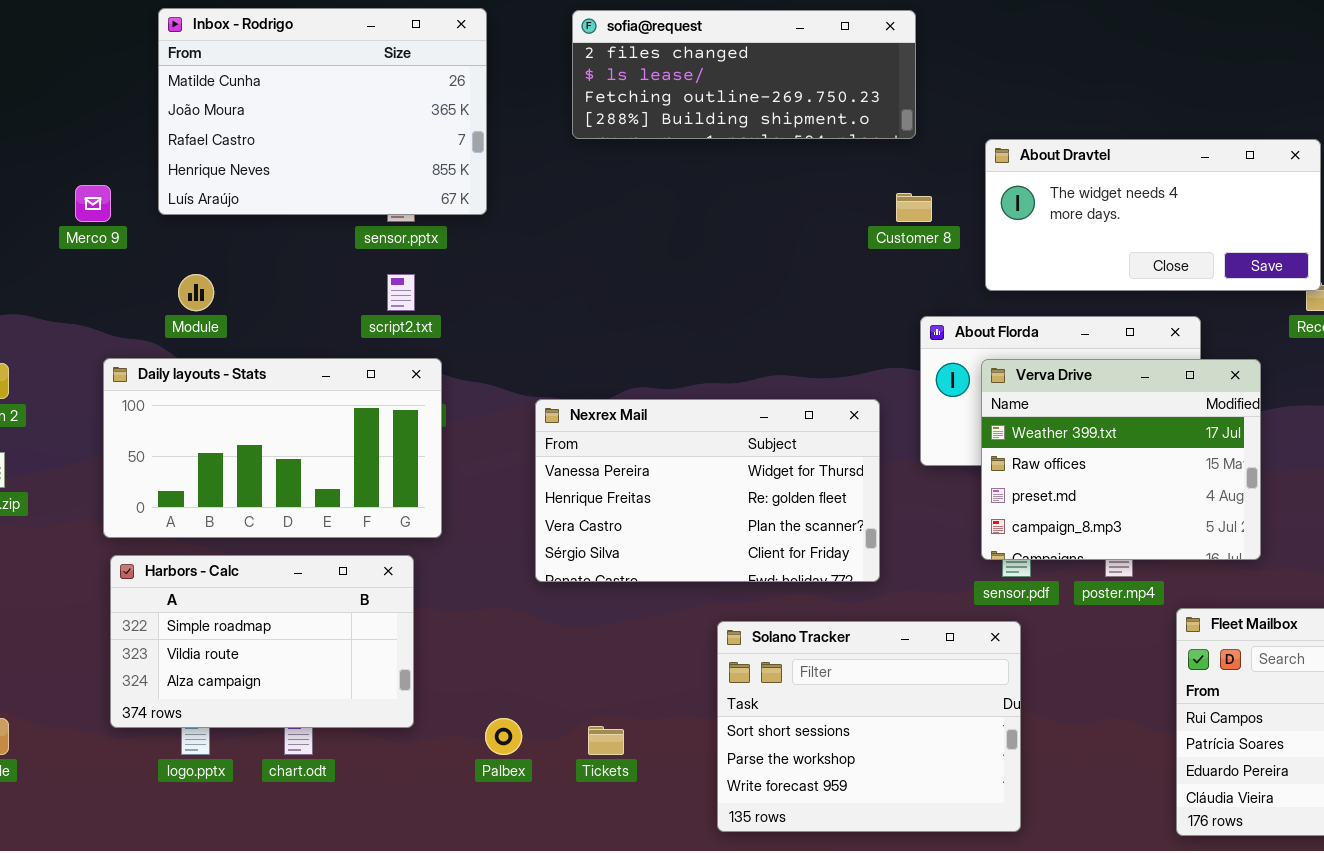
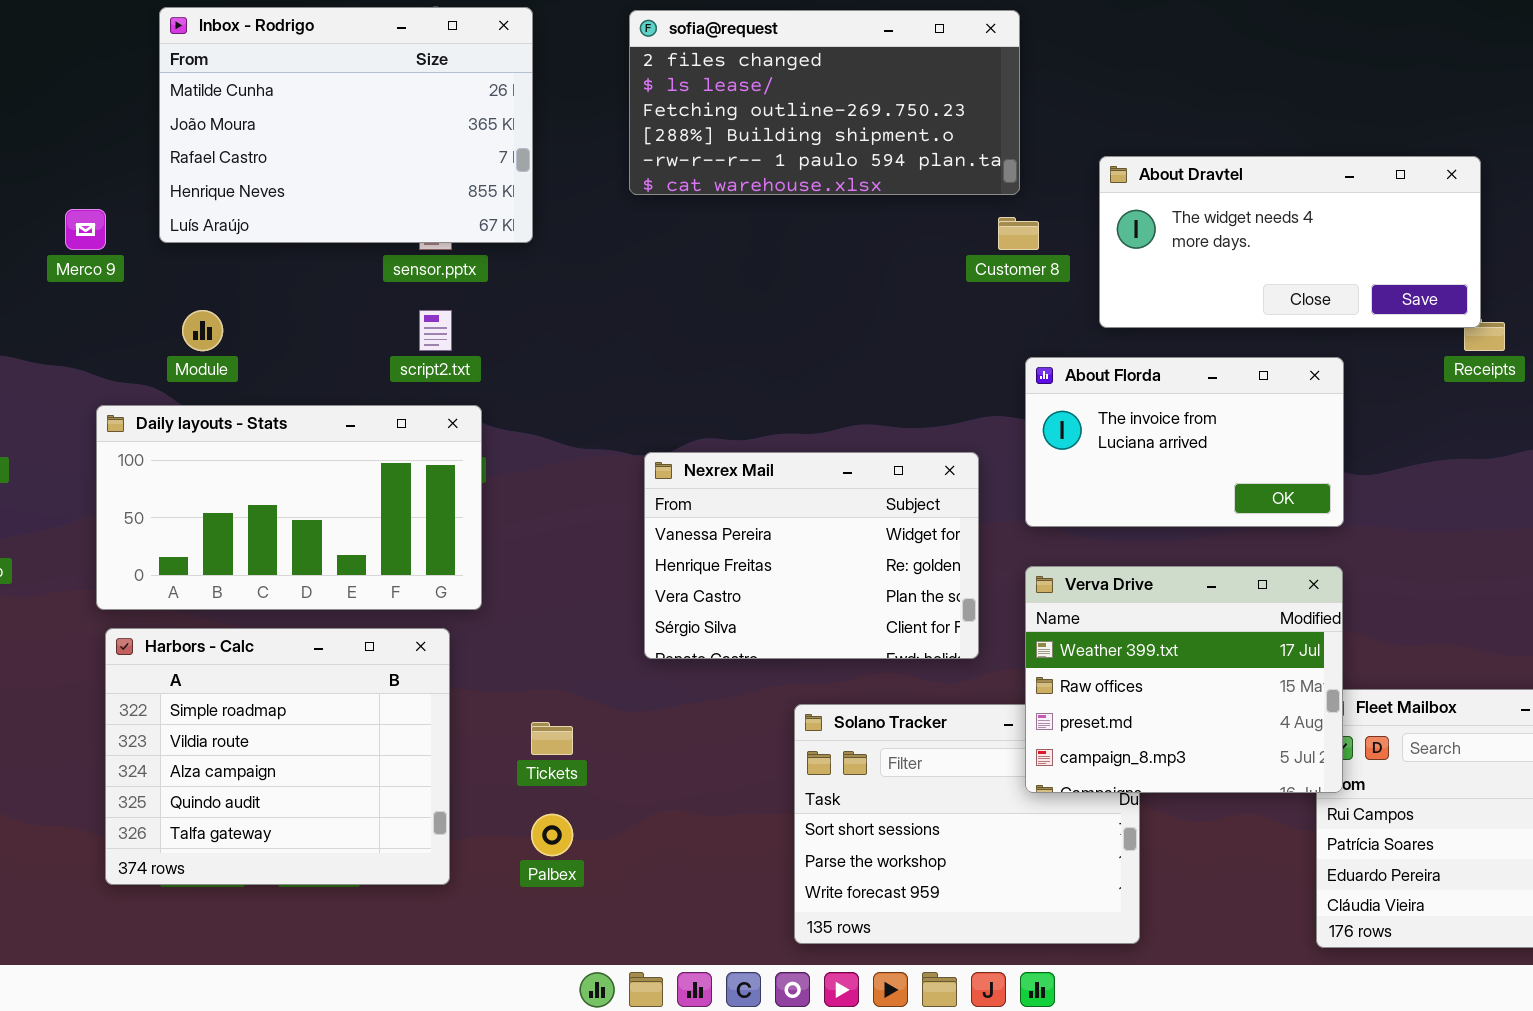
sofia@request: [572,10,916,139] -> [629,10,1020,195], resized
Verva Drive: [981,359,1261,560] -> [1025,566,1343,793], moved
Nexrex Mail: [535,399,880,582] -> [644,452,979,659], resized
Harbors - Calc: [110,555,414,728] -> [105,628,450,885], resized
Tickets: [588,726,624,755] -> [531,722,573,755], moved

